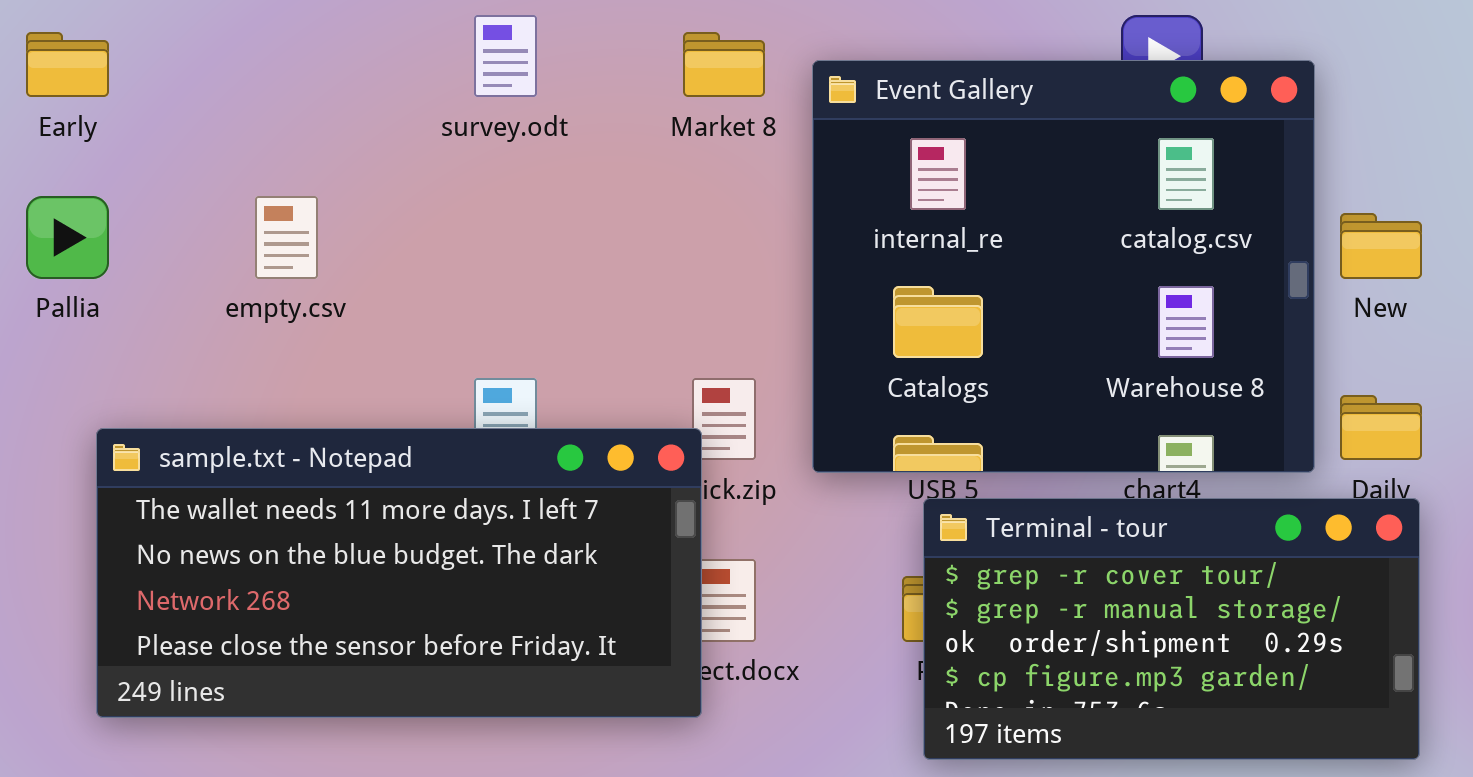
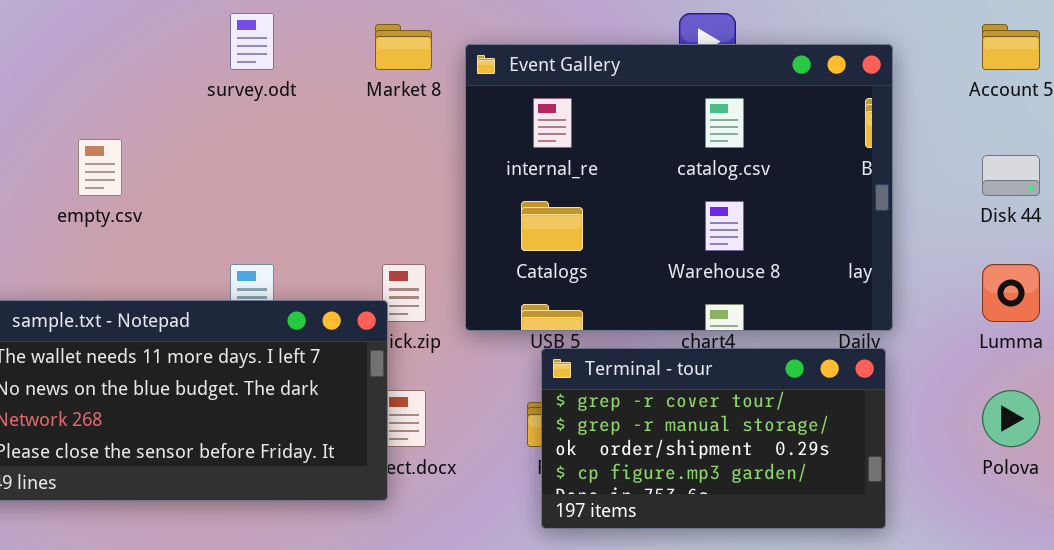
Event Gallery: [812,60,1315,473] -> [465,44,893,331], resized

